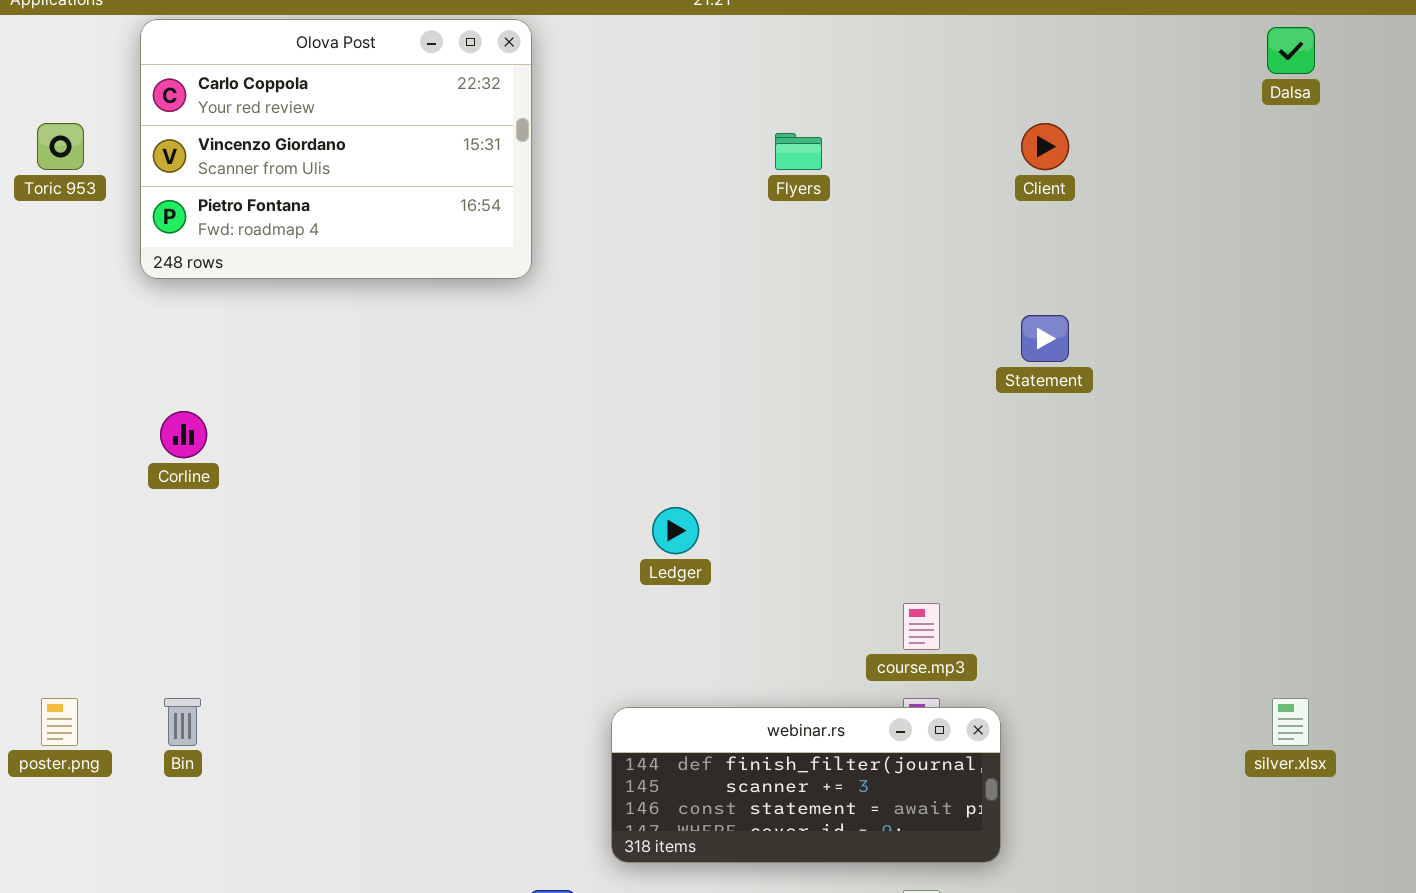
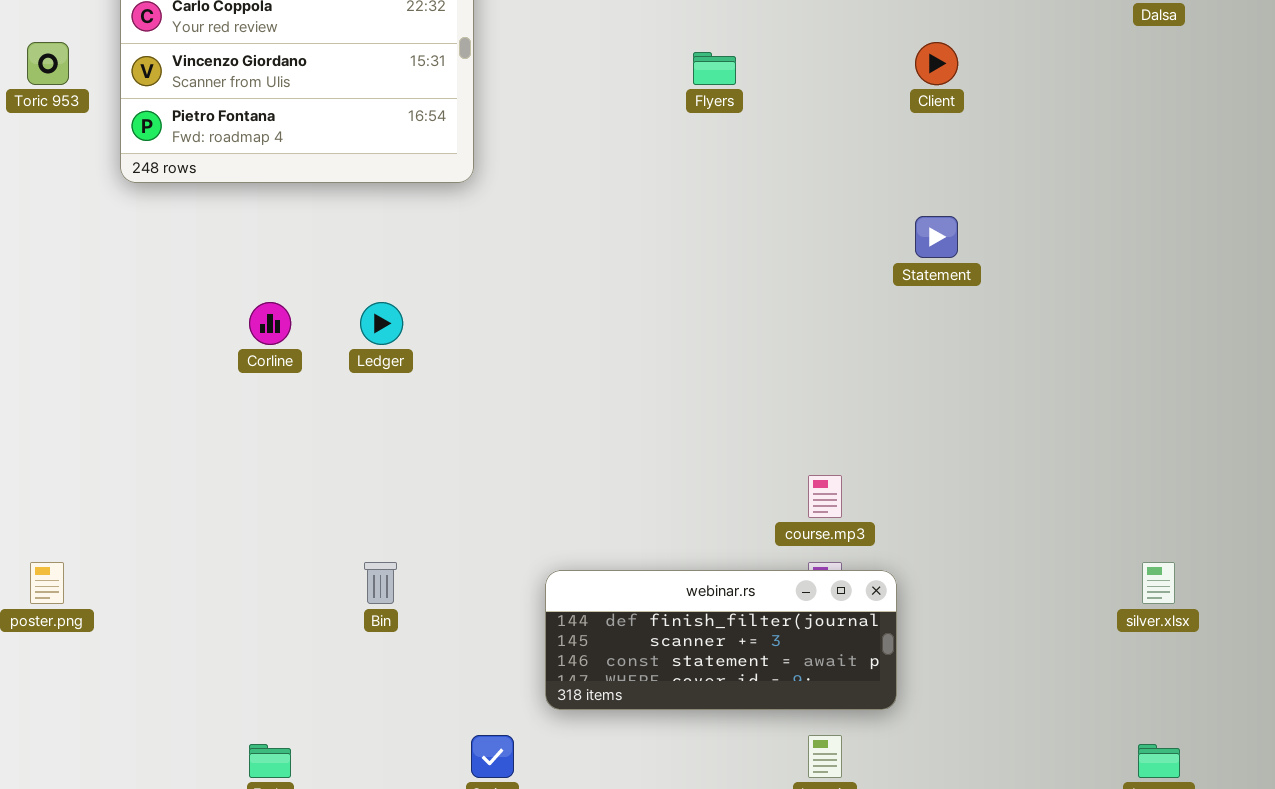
Corline: [160,411,207,458] -> [249,302,291,345], moved
Ledger: [652,507,699,554] -> [360,302,403,345], moved
Bin: [164,698,201,746] -> [364,562,397,604], moved

